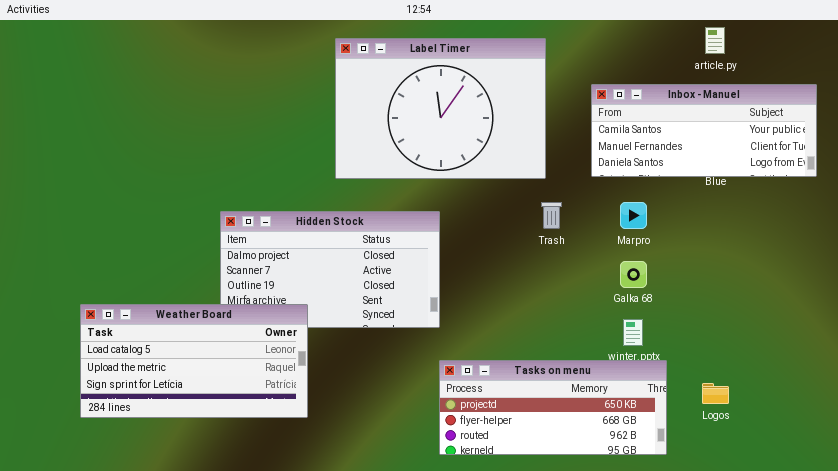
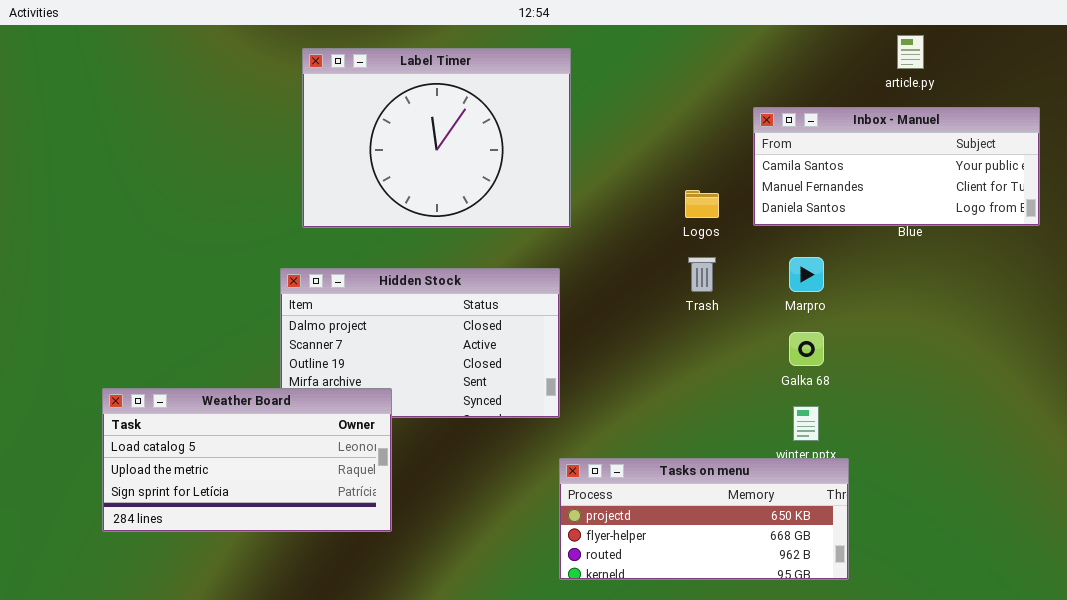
Label Timer: [335,38,546,179] -> [302,48,571,228], moved
Logos: [702,383,729,404] -> [685,190,719,218], moved

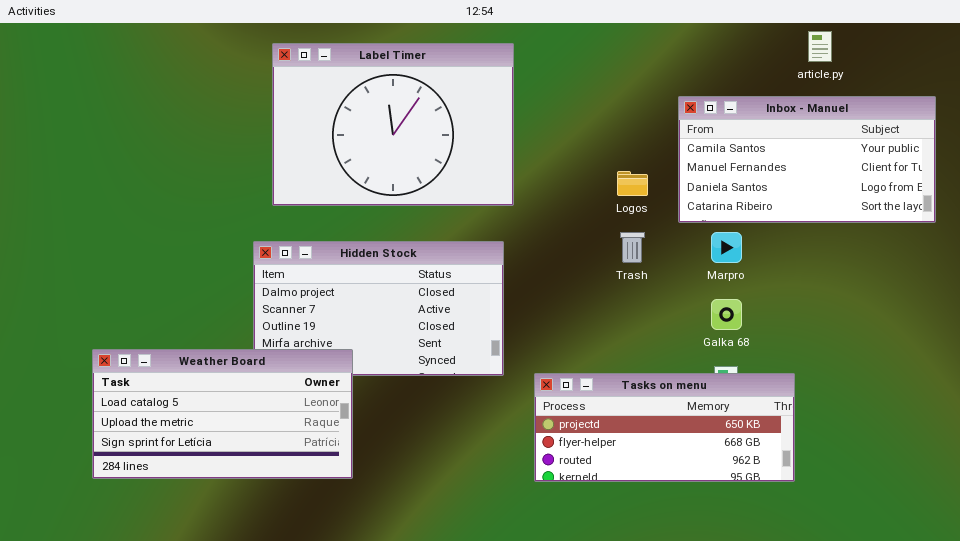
Inbox - Manuel: [753,107,1040,226] -> [678,96,936,223], resized
Tasks on menu: [559,458,849,580] -> [534,373,795,482], moved

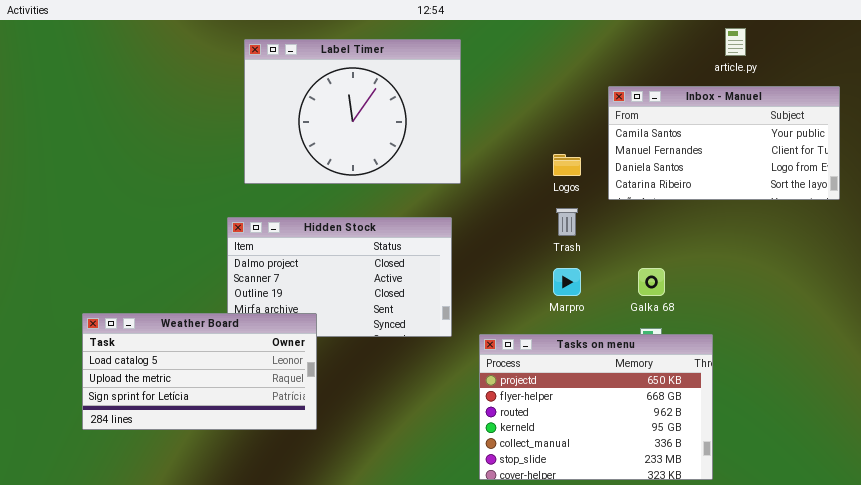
Marpro: [711,232,742,263] -> [553,268,581,296], moved
Tasks on menu: [534,373,795,482] -> [479,334,713,480], resized

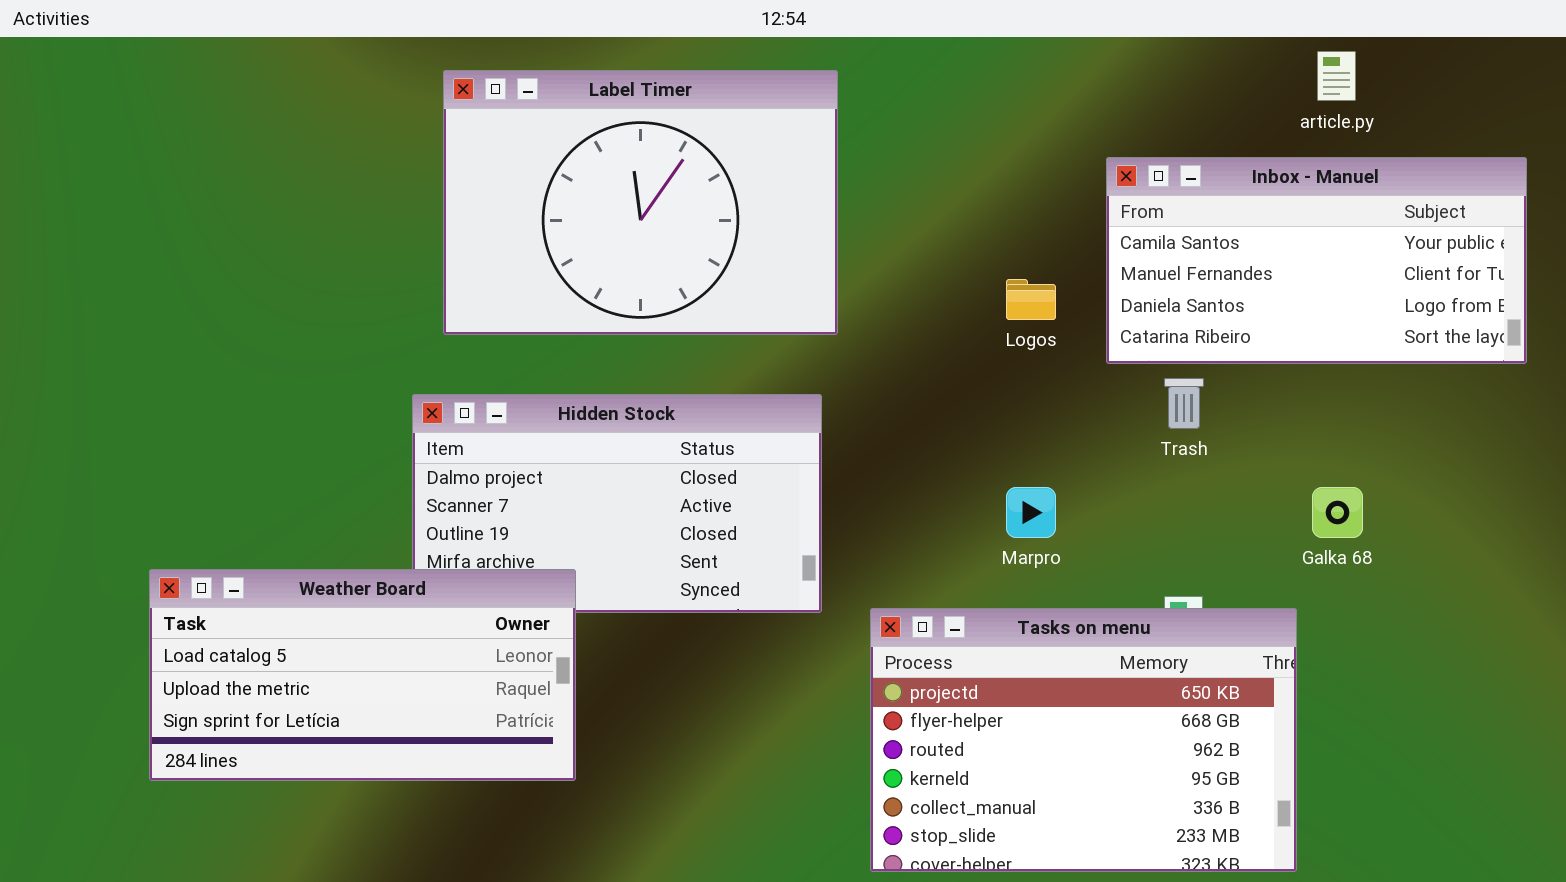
Trash: [556,208,578,236] -> [1164,378,1204,429], moved
Galka 68: [638,268,665,296] -> [1312,487,1363,538], moved

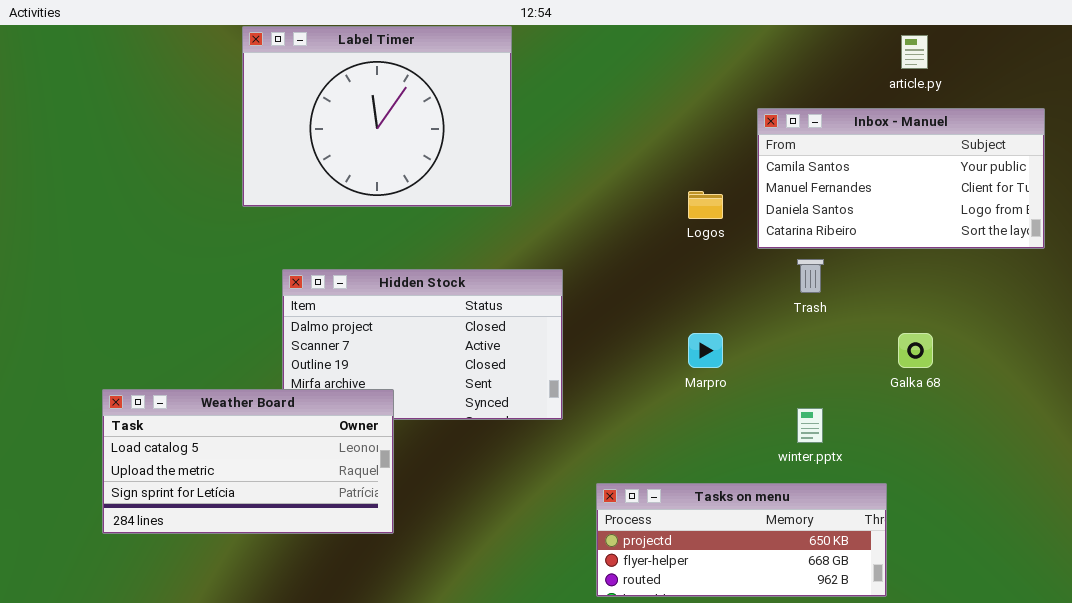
Label Timer: [443,70,838,335] -> [242,26,512,207], moved
Tasks on menu: [870,608,1297,872] -> [596,483,887,597], resized

